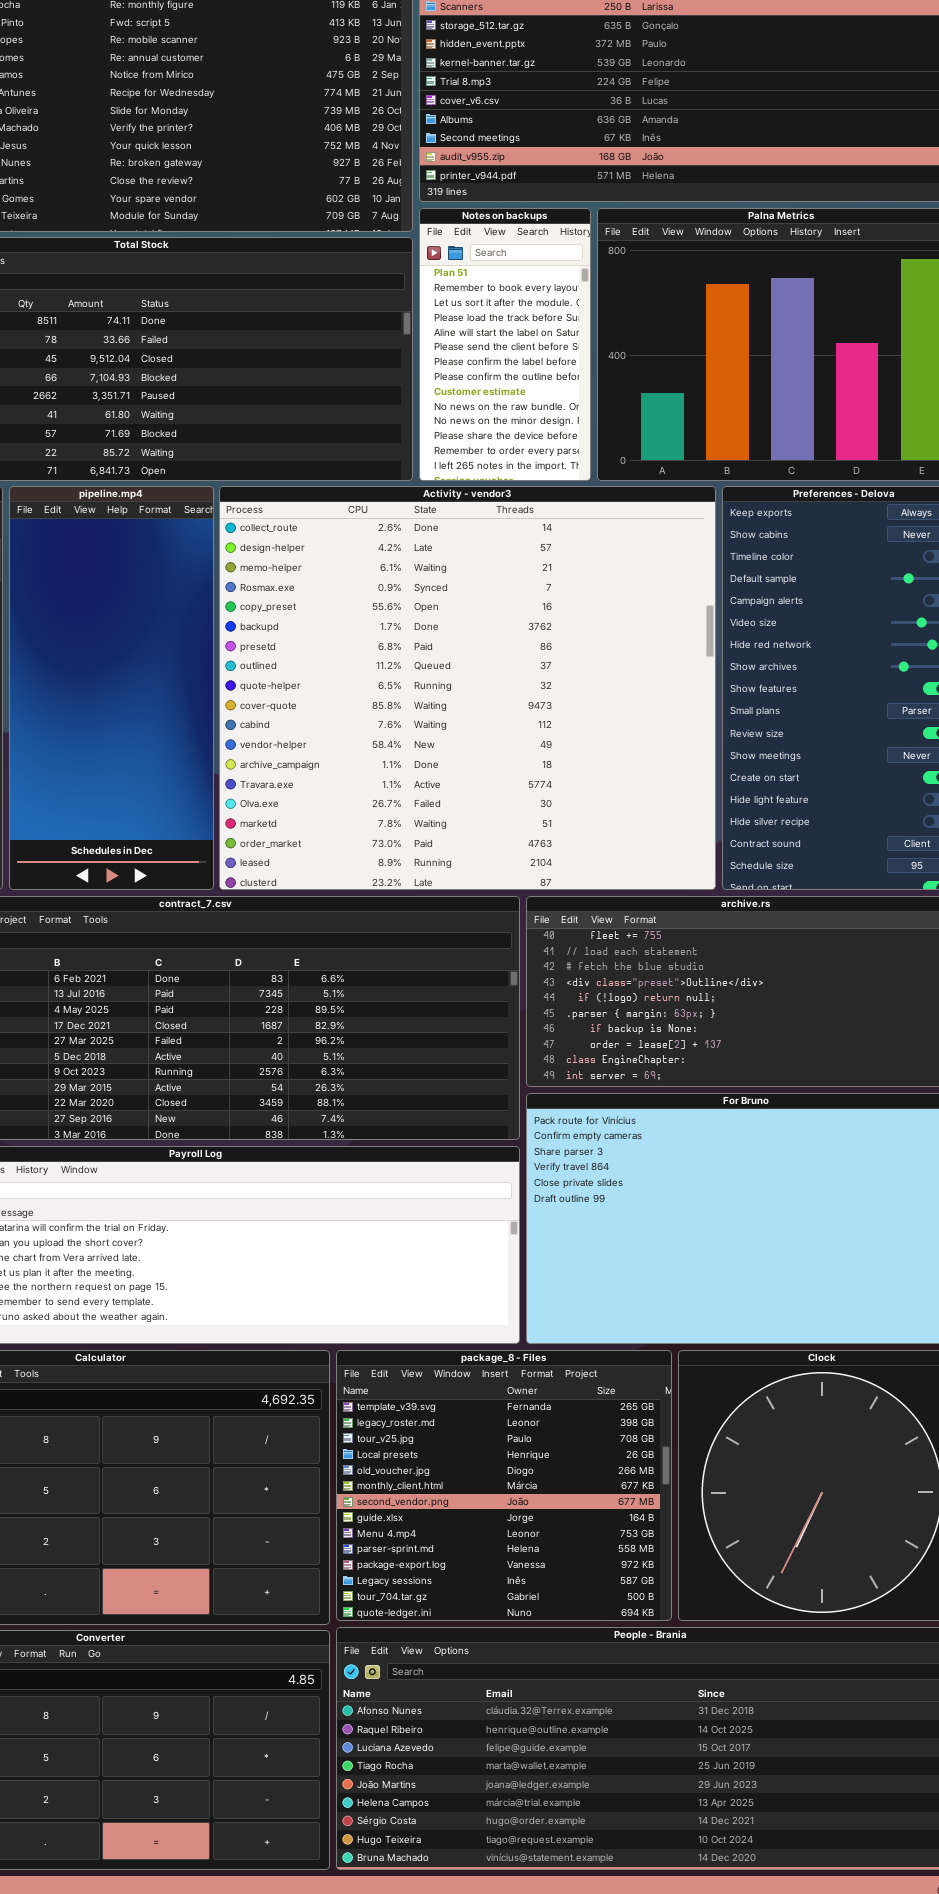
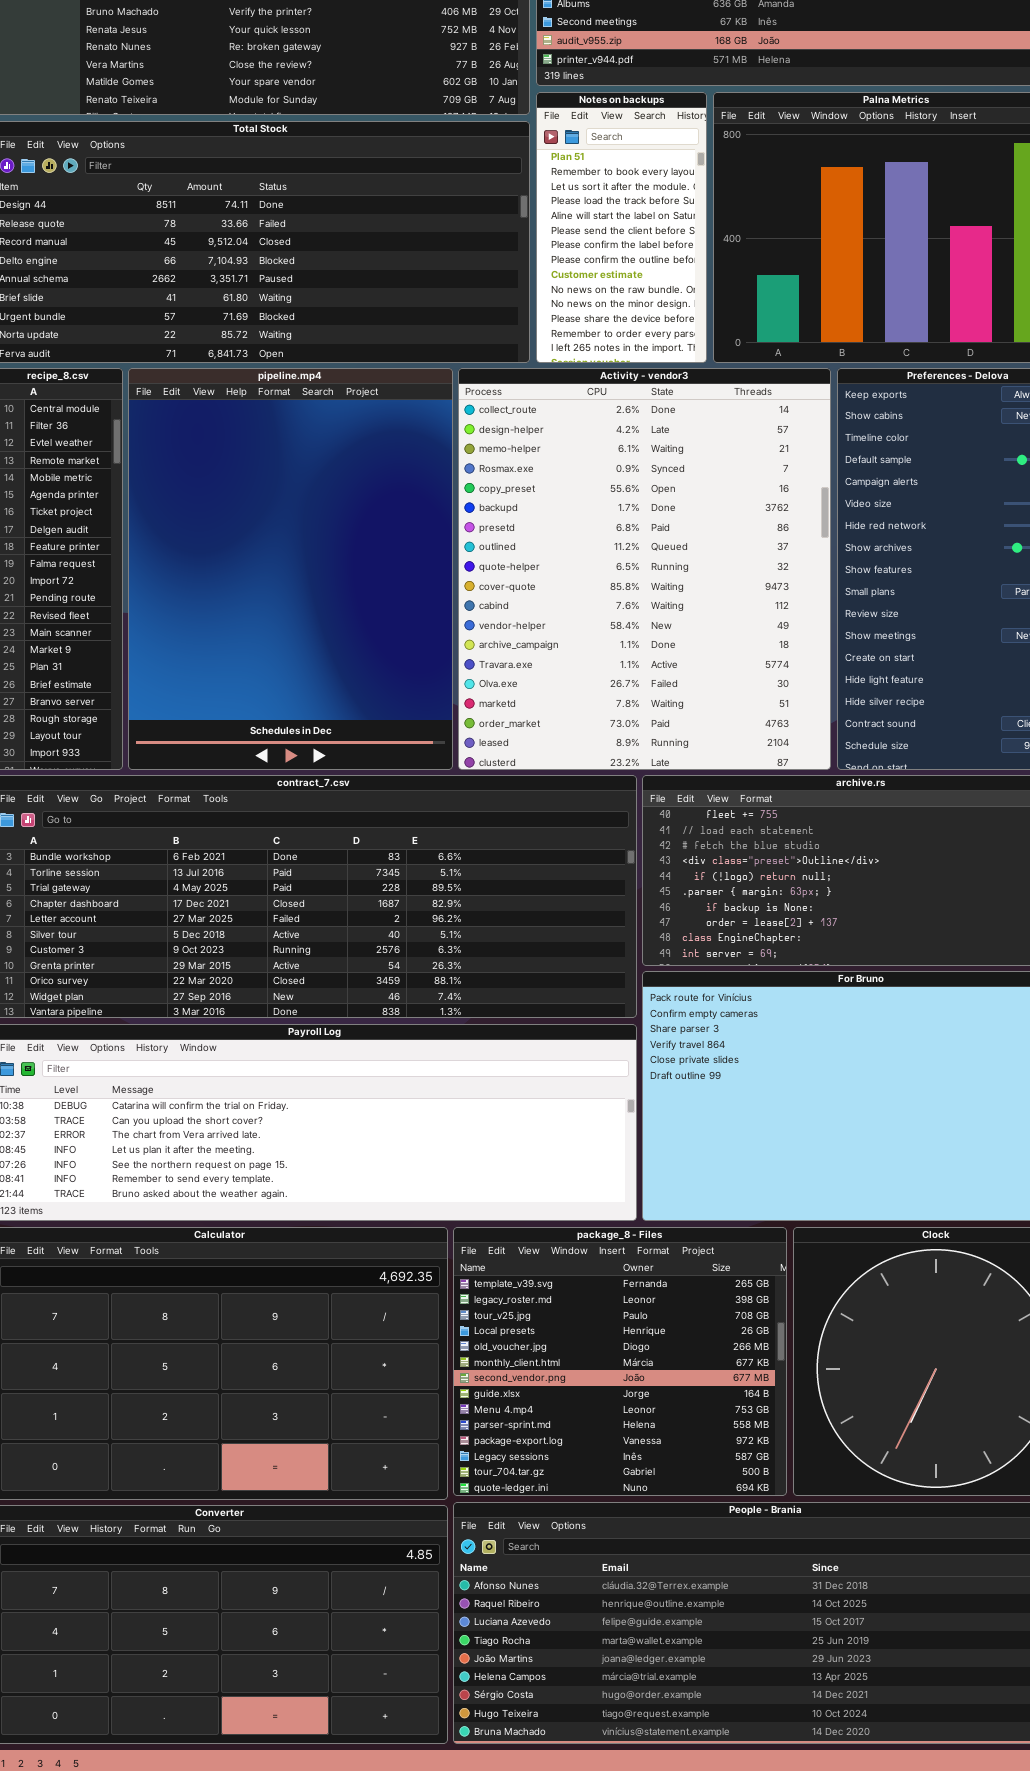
pipeline.mp4: [9,486,214,890] -> [128,368,453,770], resized
Activity - vendor3: [219,486,716,890] -> [458,368,831,770], resized

